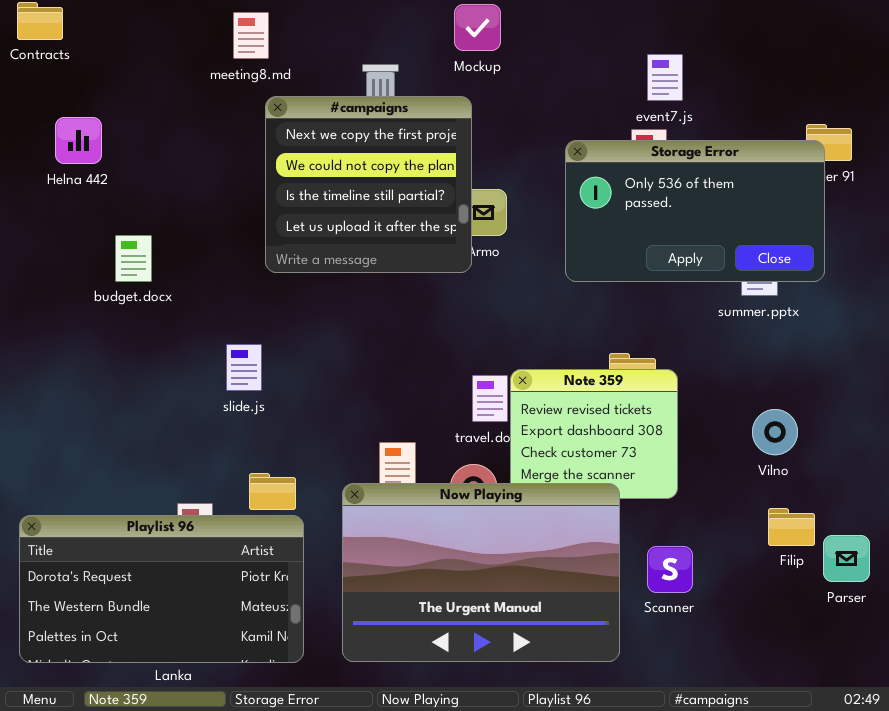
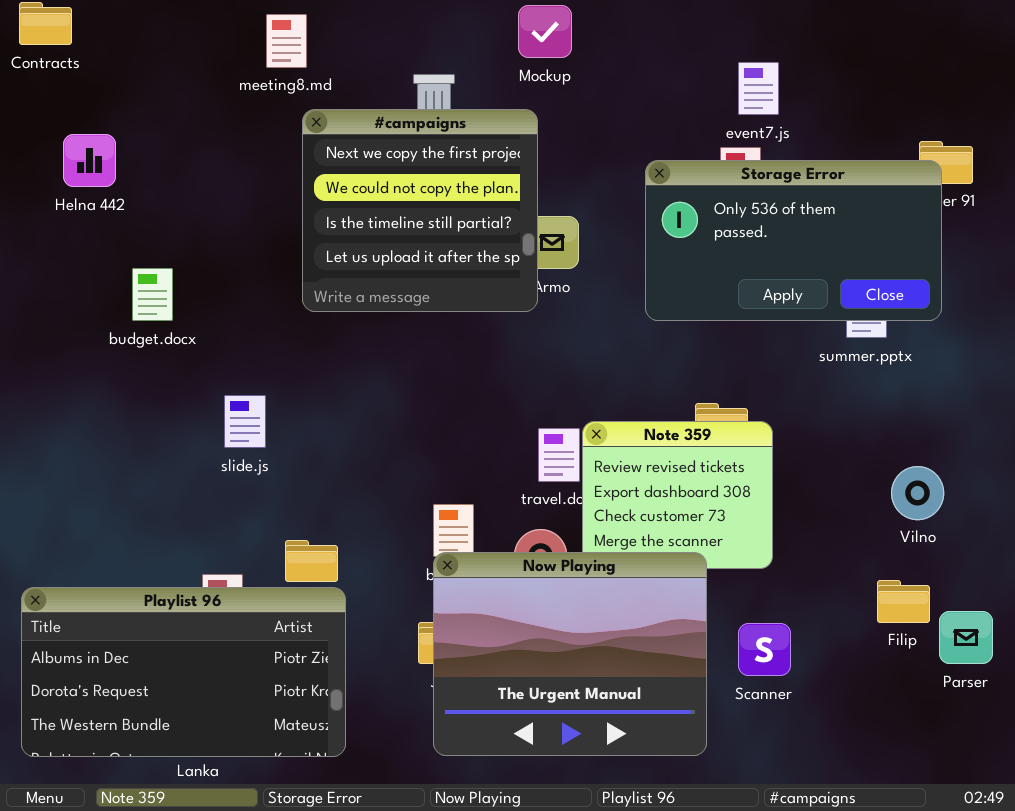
slide.js: [226,344,262,391] -> [224,395,266,448], moved
Vilno: [752,409,798,455] -> [891,466,944,520], moved
Now Playing: [342,483,620,662] -> [433,552,707,756], resized
Playlist 96: [19,515,304,663] -> [21,587,346,757], scrolled up 1 row

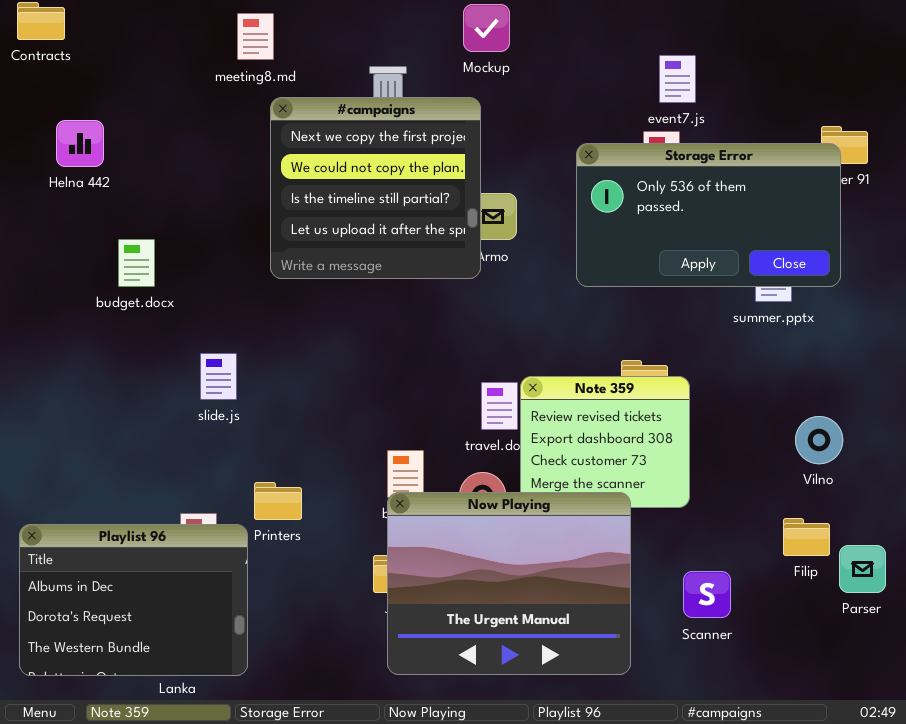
Playlist 96: [21,587,346,757] -> [19,524,248,676], resized
Scanner: [738,623,791,676] -> [683,571,731,618], moved

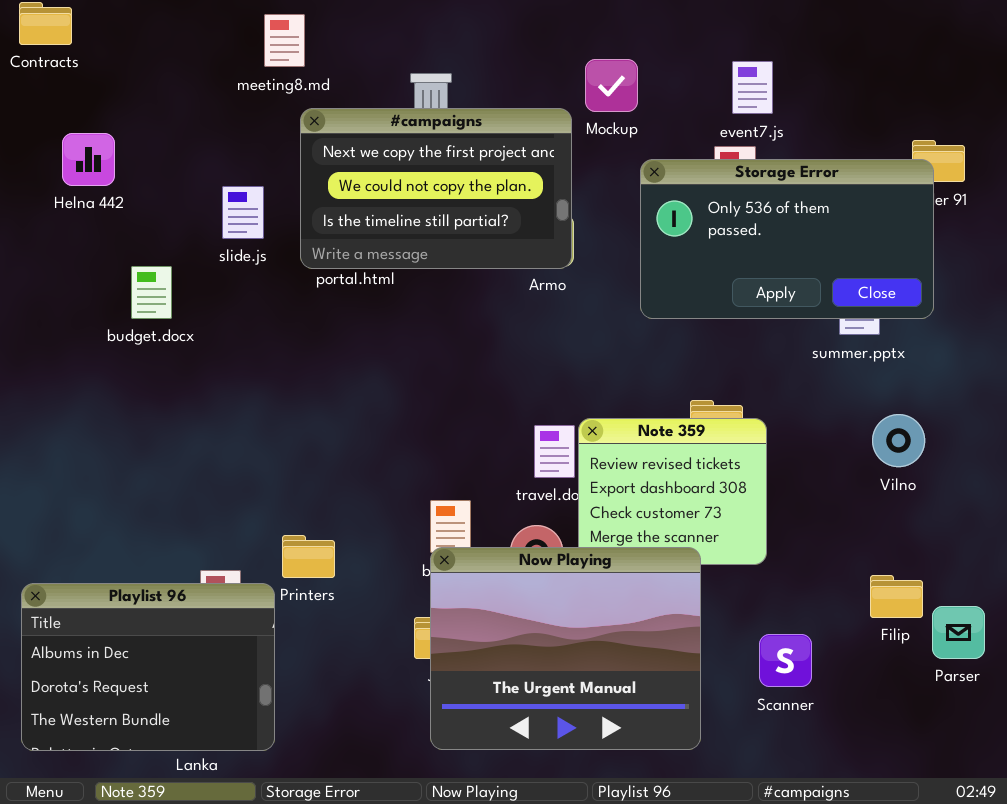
Mockup: [463,4,510,52] -> [585,59,638,112], moved
#campaigns: [270,97,481,279] -> [300,108,572,269], resized
slide.js: [200,353,237,400] -> [222,186,264,239], moved
Vilno: [795,416,843,464] -> [872,414,925,467], moved

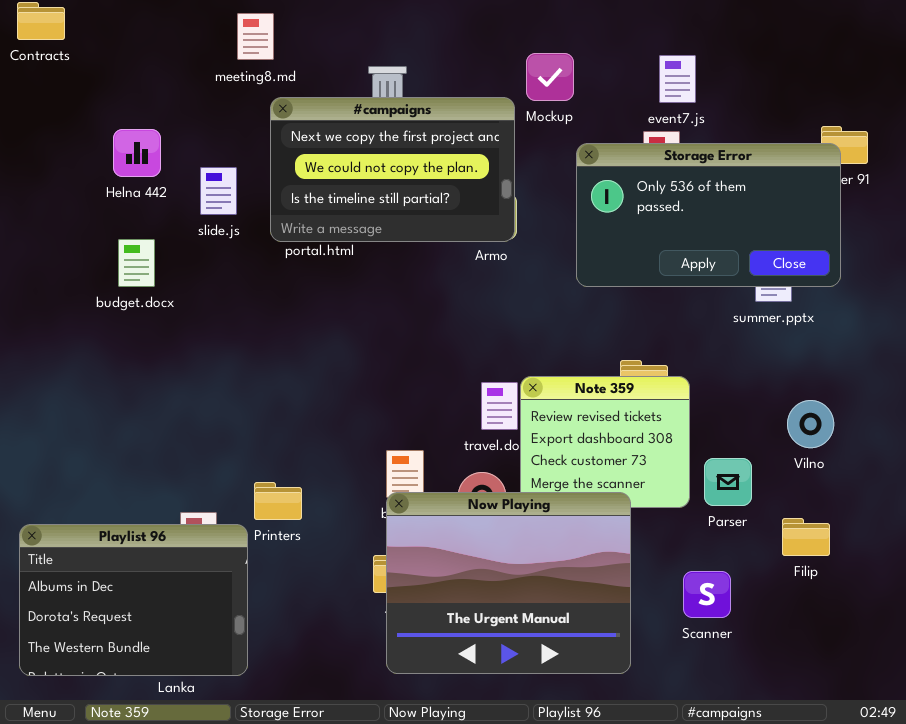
Helna 442: [62,133,115,186] -> [113,129,161,177], moved
Vilno: [872,414,925,467] -> [787,400,834,448], moved
Parser: [932,606,985,659] -> [704,458,752,506], moved

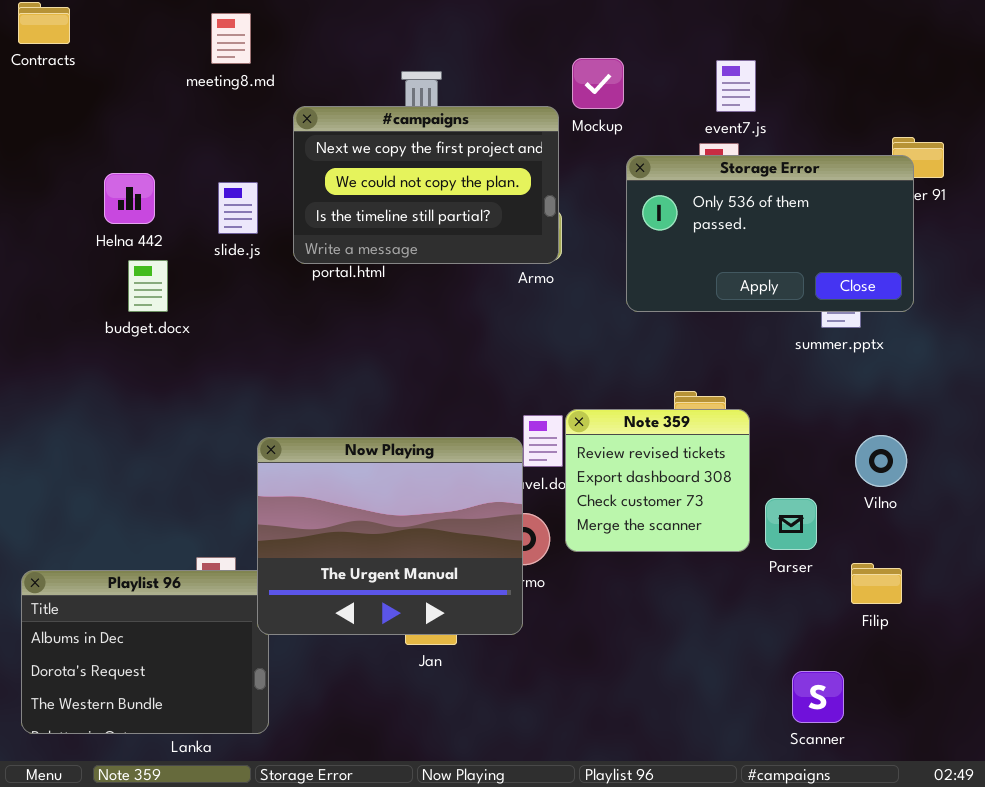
meeting8.md: [237,13,274,60] -> [211,13,251,64], moved
Helna 442: [113,129,161,177] -> [104,173,155,224], moved
Now Playing: [386,492,631,674] -> [257,437,523,635], moved
Scanner: [683,571,731,618] -> [792,671,844,723], moved

